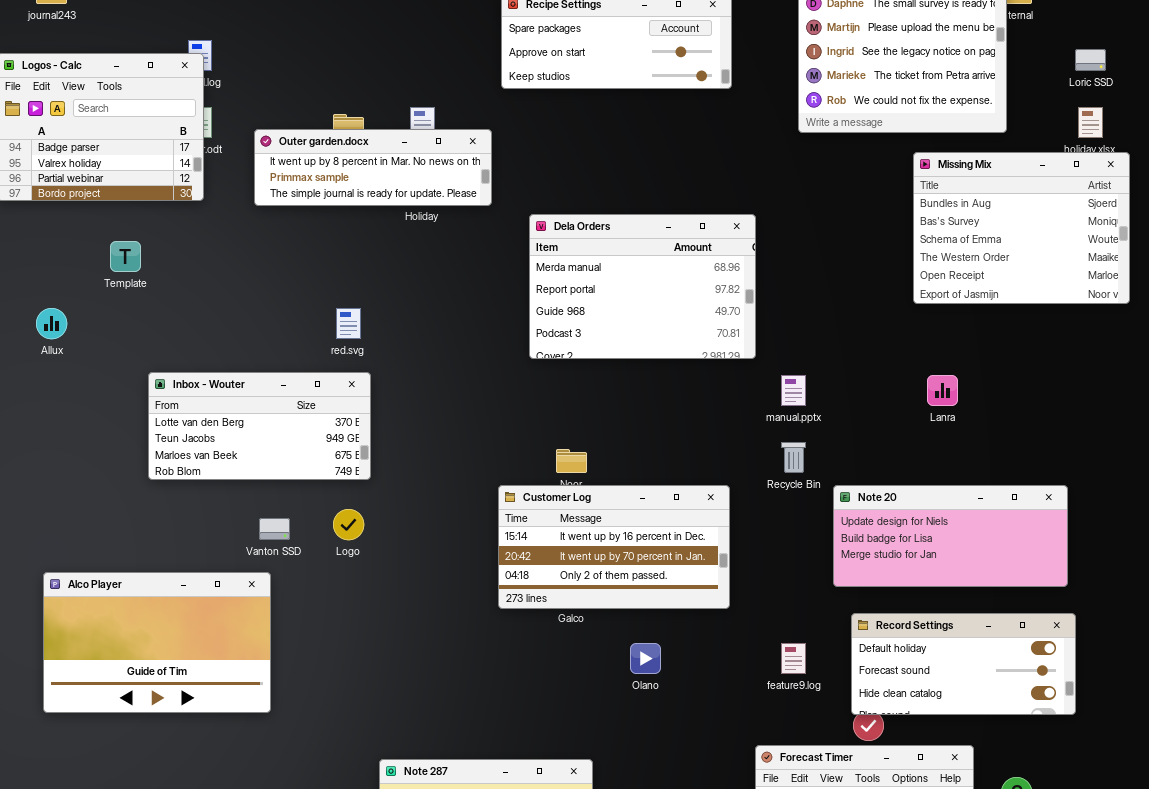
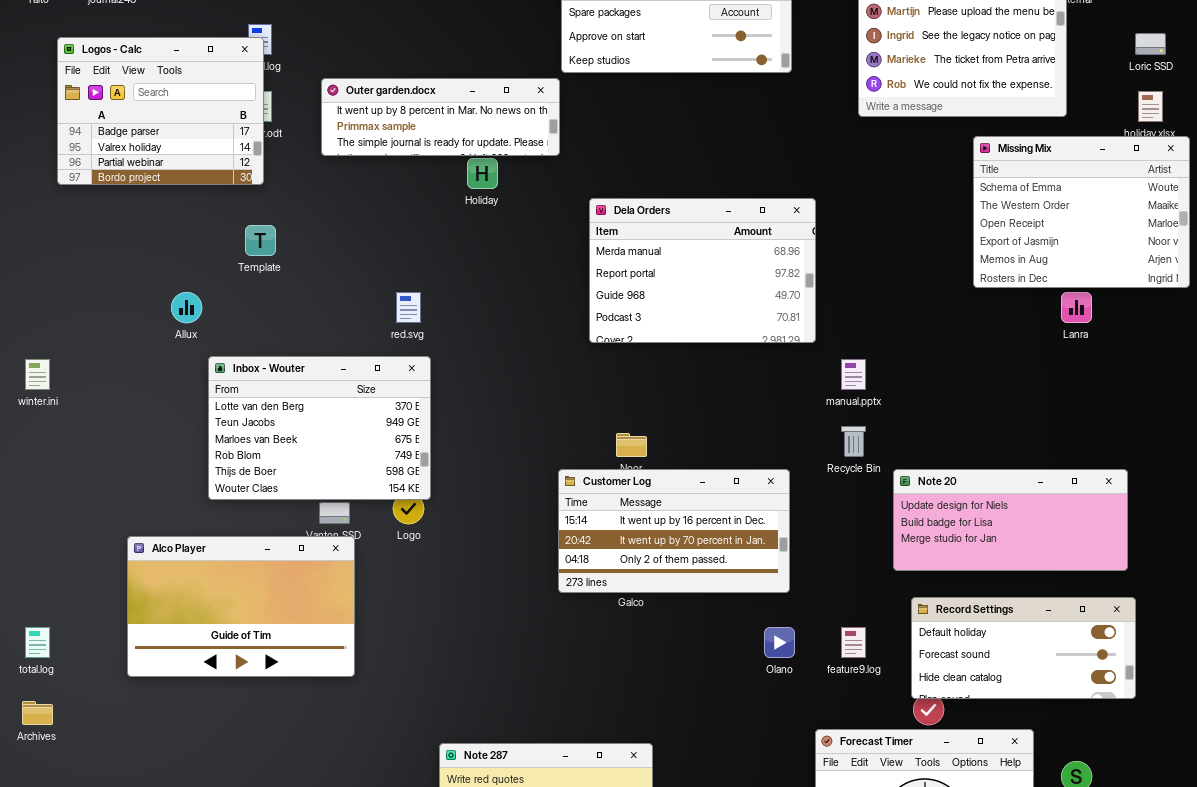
Outer garden.docx: [254,129,492,206] -> [321,78,560,156], moved
Missing Mix: [913,152,1130,304] -> [973,136,1190,288], scrolled down 2 rows
Template: [110,241,141,272] -> [245,225,276,256], moved
Allux: [36,308,67,339] -> [171,292,202,323], moved
Inbox - Wouter: [148,372,371,480] -> [208,356,431,500], resized
Lanra: [927,375,958,406] -> [1061,292,1092,323], moved
Alco Player: [43,572,271,713] -> [127,536,355,677], moved
Olano: [630,643,661,674] -> [764,627,795,658], moved

